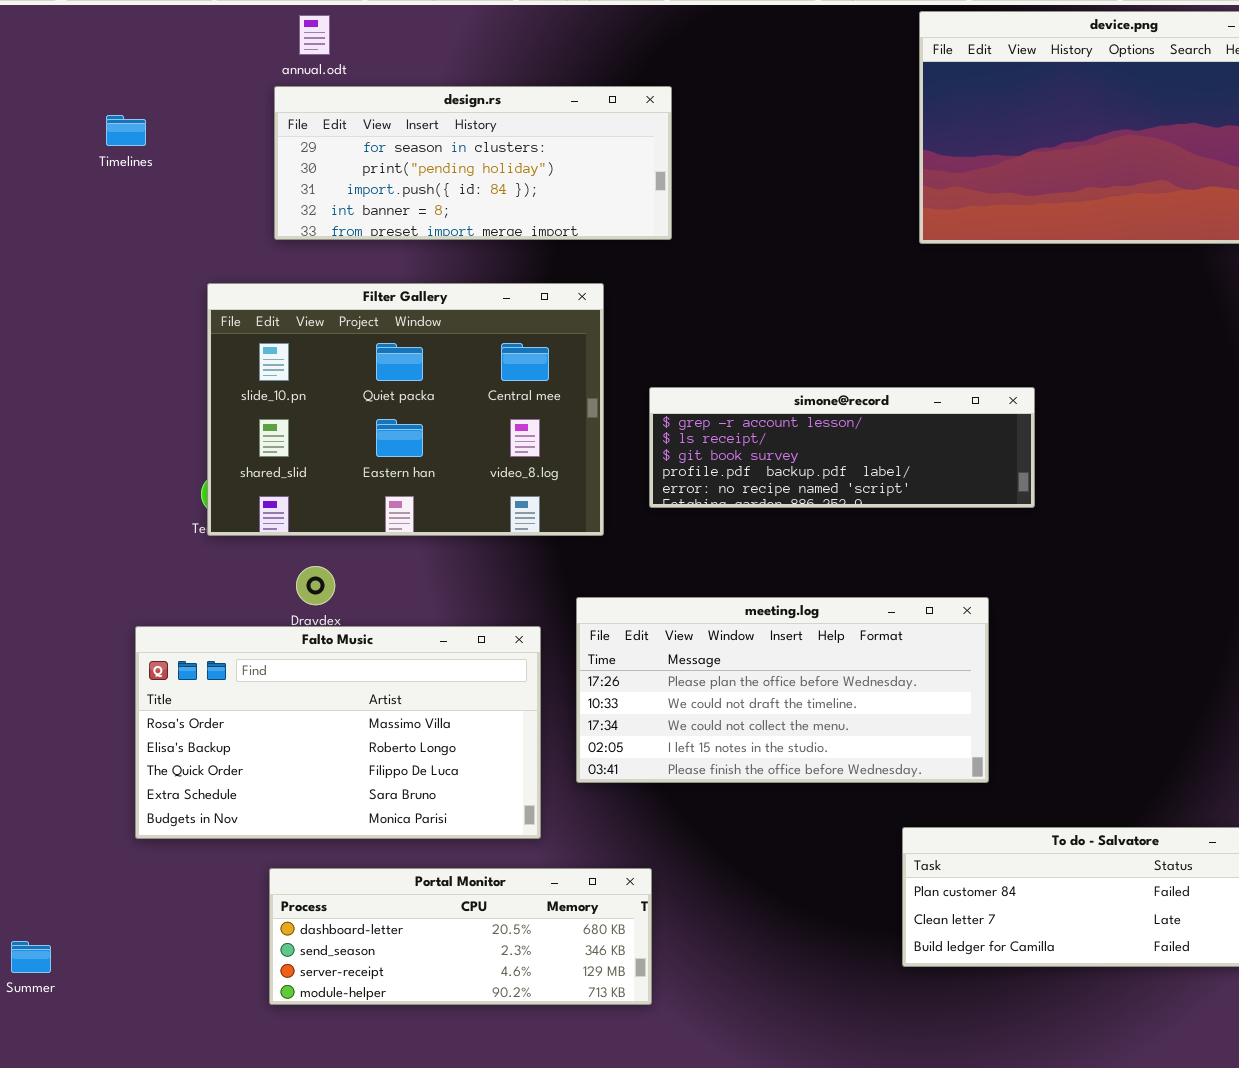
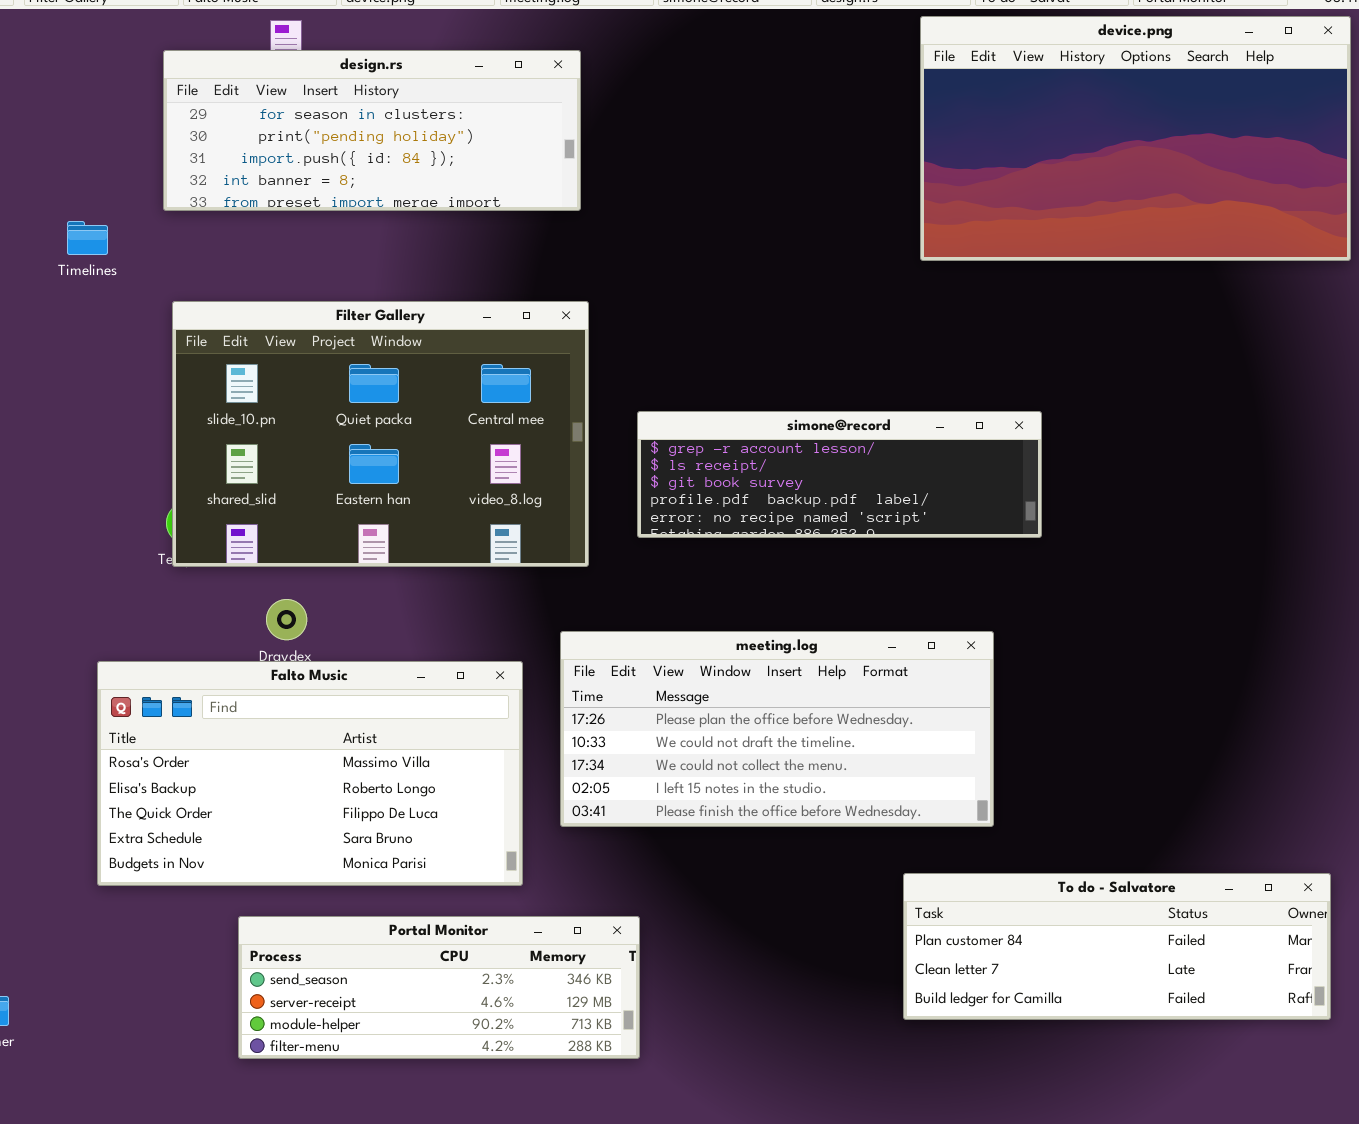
design.rs: [274,86,672,240] -> [163,50,581,211], moved
Timelines: [106,115,146,146] -> [67,221,108,255], moved
Portal Monitor: [269,868,652,1005] -> [238,916,640,1059], scrolled down 1 row

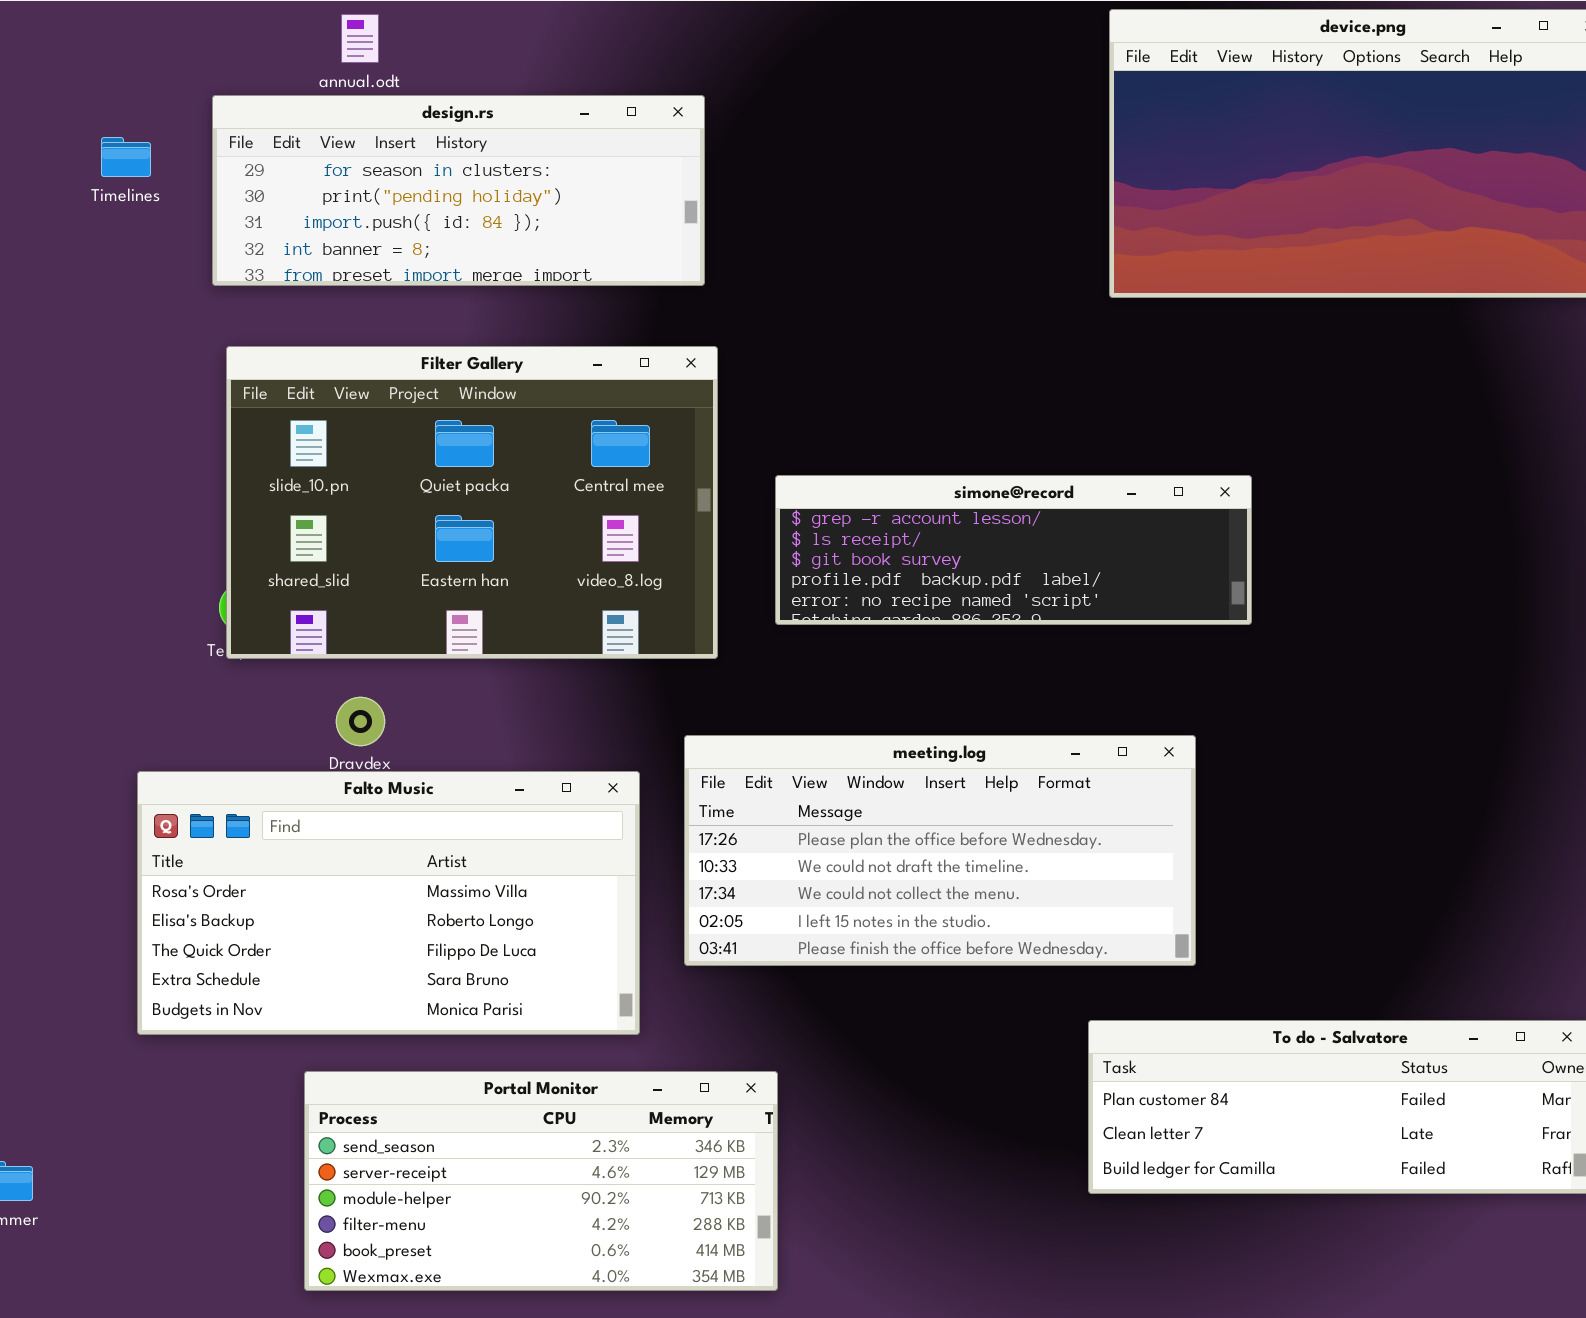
design.rs: [163,50,581,211] -> [212,95,705,286], moved
Timelines: [67,221,108,255] -> [101,137,151,177], moved
Portal Monitor: [238,916,640,1059] -> [304,1071,778,1291], resized

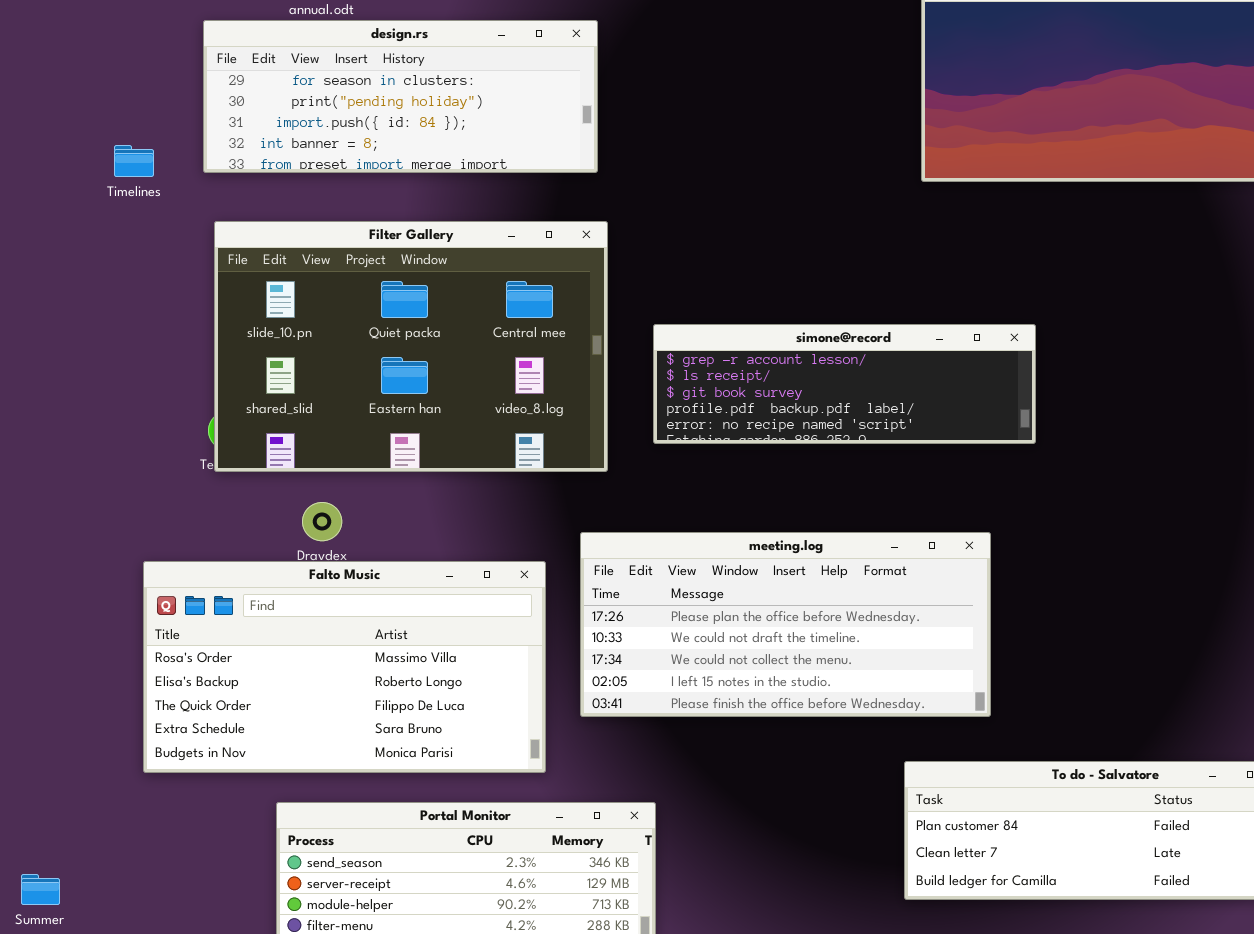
Timelines: [101,137,151,177] -> [114,145,154,177], moved

